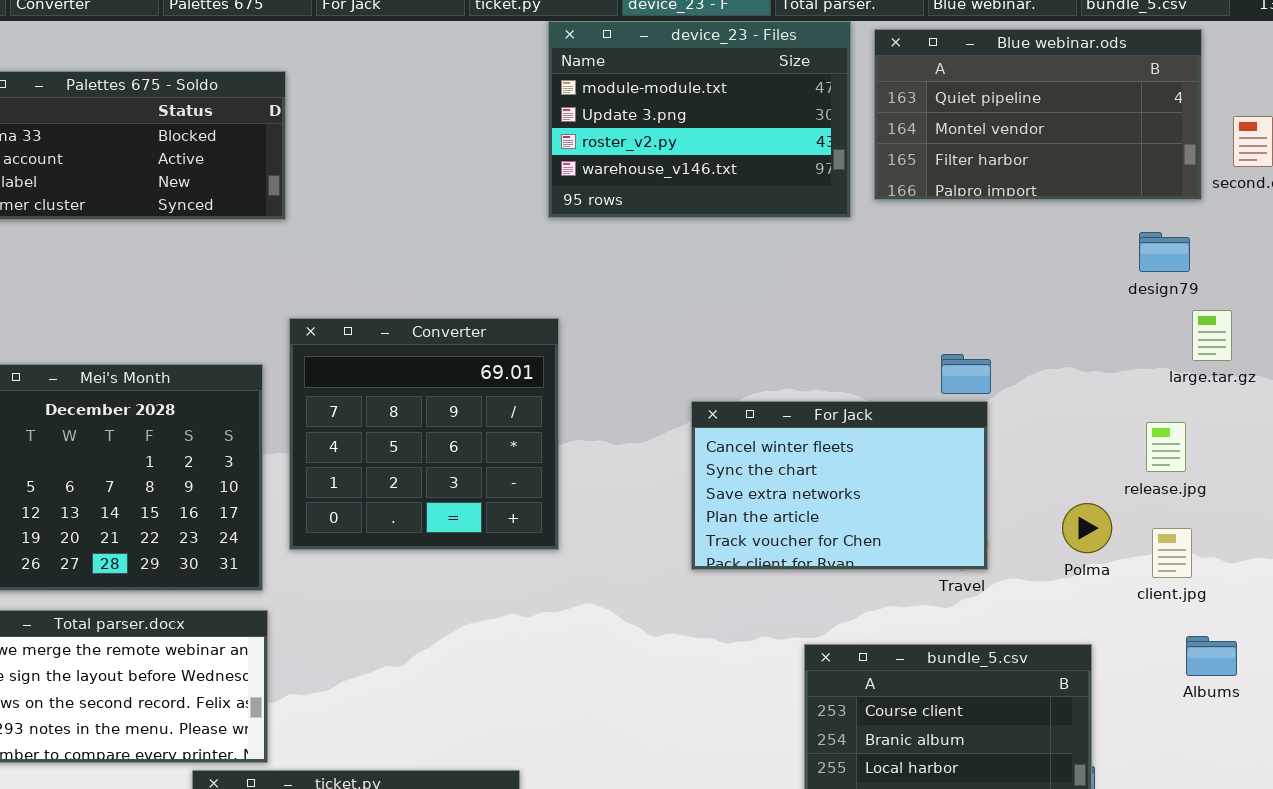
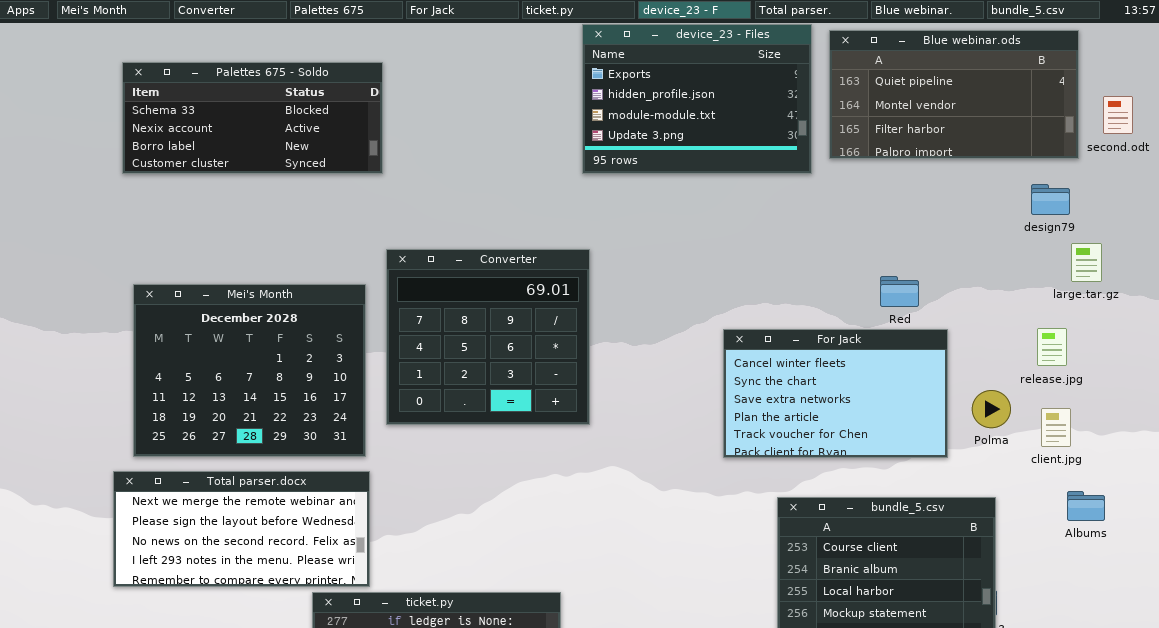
device_23 - Files: [548,21,851,218] -> [582,24,812,174], scrolled up 2 rows
For Jack: [691,401,988,570] -> [723,329,948,458], moved

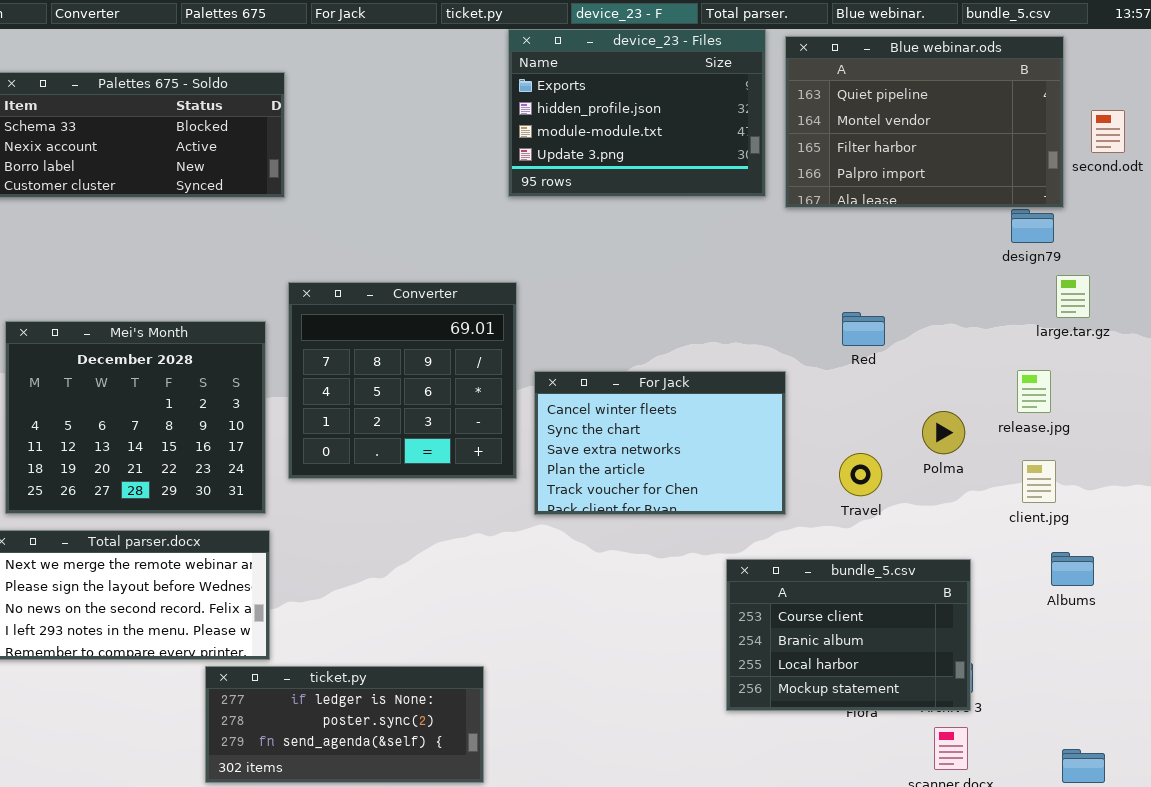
Blue webinar.ods: [829,30,1079,159] -> [785,36,1064,208], resized
For Jack: [723,329,948,458] -> [534,371,786,515], moved
Polma: [972,390,1011,428] -> [922,411,965,454], moved

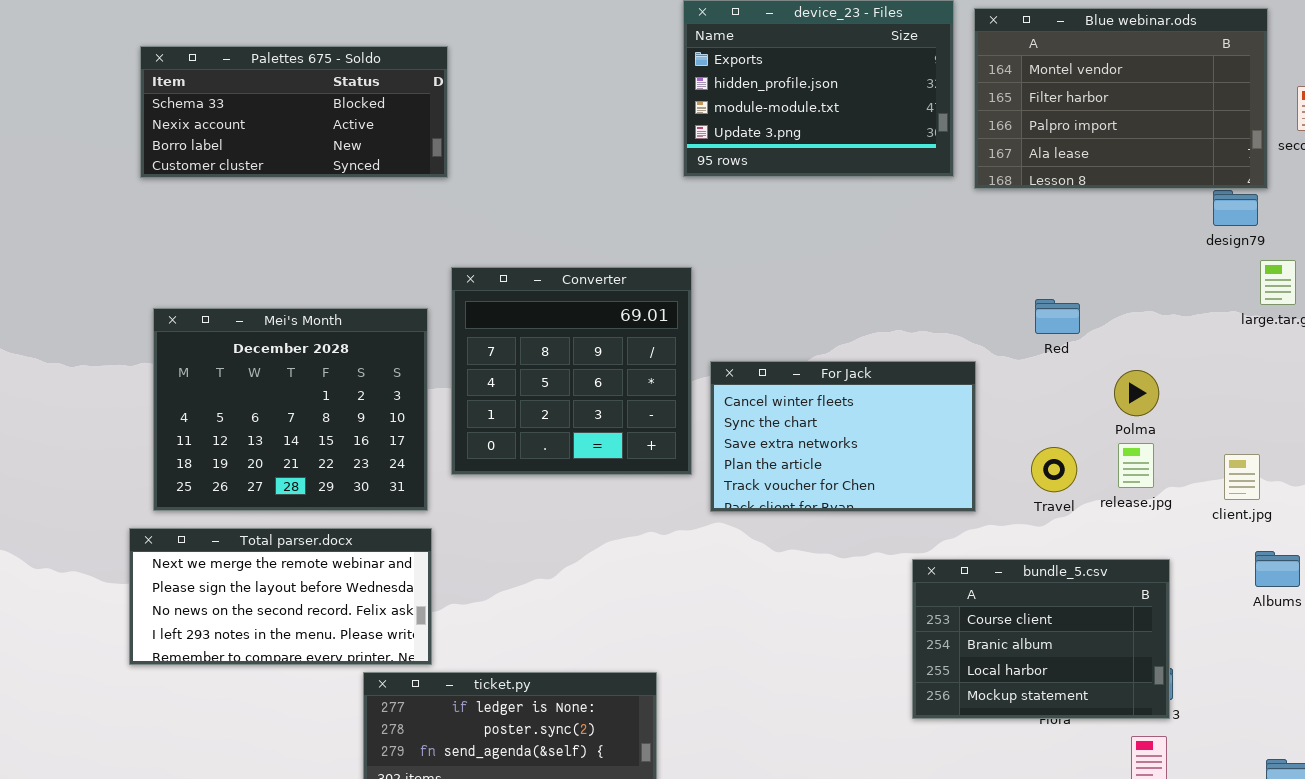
Blue webinar.ods: [785,36,1064,208] -> [974,8,1268,189], scrolled down 1 row
release.jpg: [1017,370,1051,413] -> [1118,443,1154,488], moved
Polma: [922,411,965,454] -> [1114,370,1159,416], moved

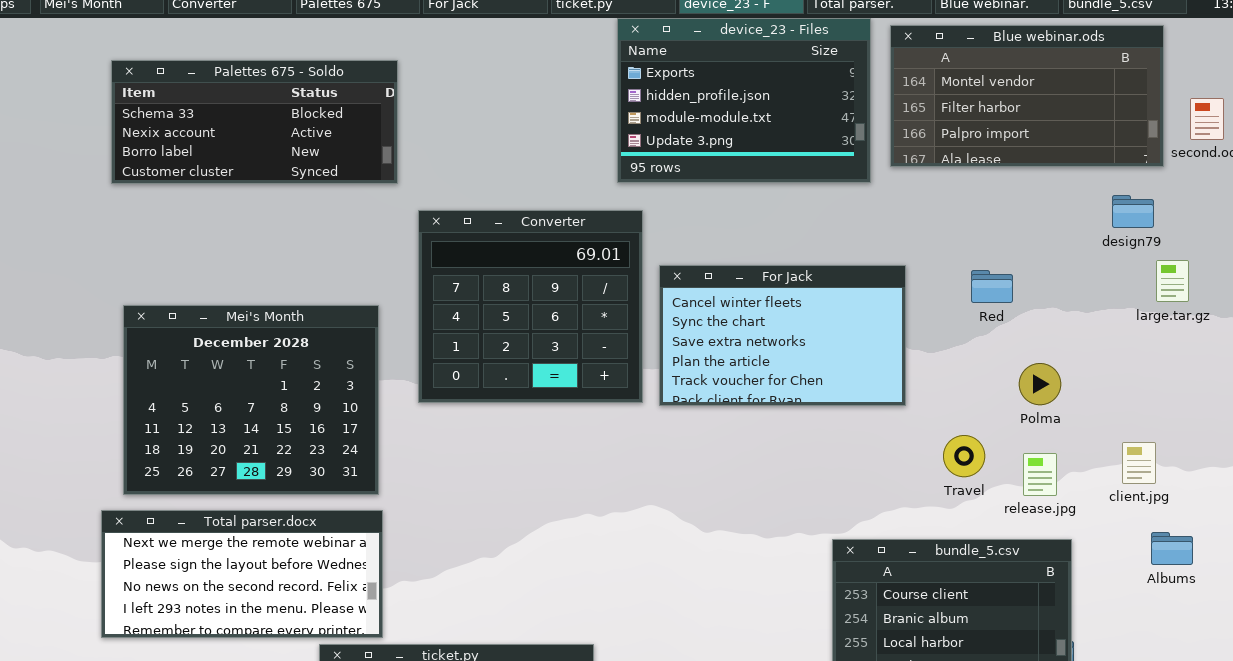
Blue webinar.ods: [974,8,1268,189] -> [890,25,1164,167], resized
Converter: [451,267,692,475] -> [418,210,643,403], moved
Red: [1035,299,1080,334] -> [971,270,1013,303], moved
For Jack: [710,361,976,512] -> [659,265,906,406], moved
release.jpg: [1118,443,1154,488] -> [1023,453,1057,496], moved

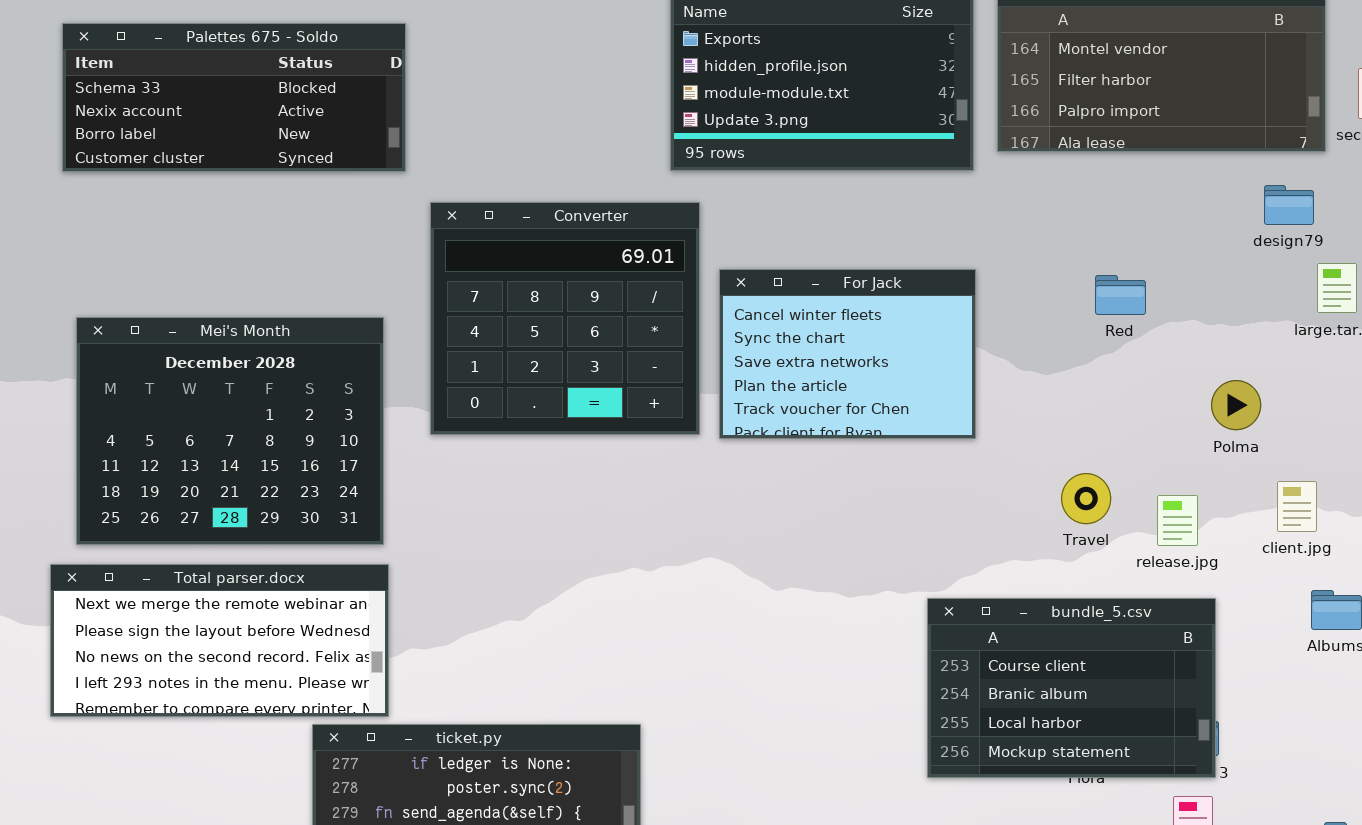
For Jack: [659,265,906,406] -> [719,269,976,439], resized
Polma: [1019,363,1061,405] -> [1211,380,1261,430], moved

